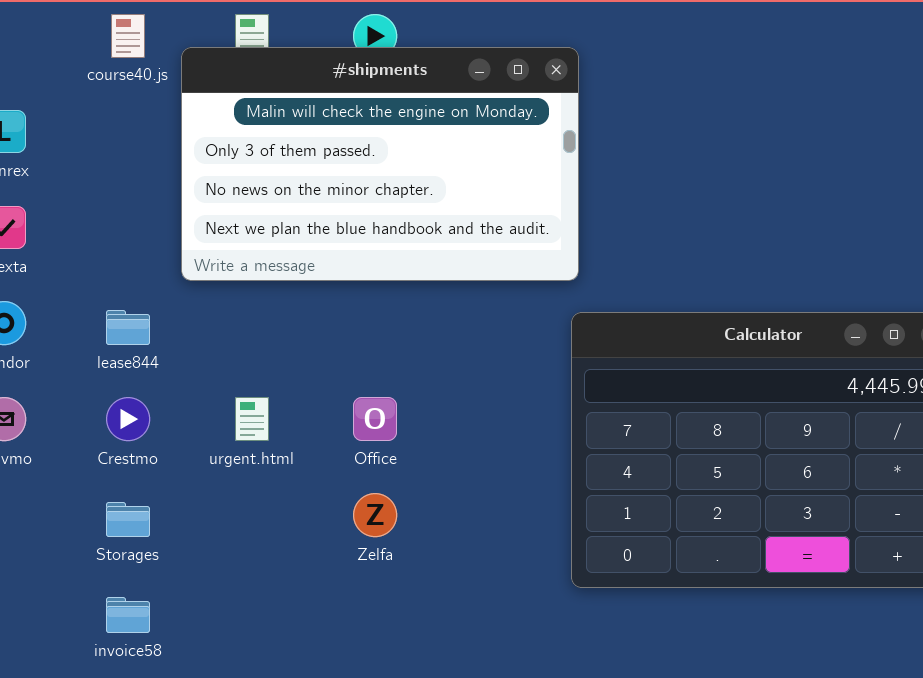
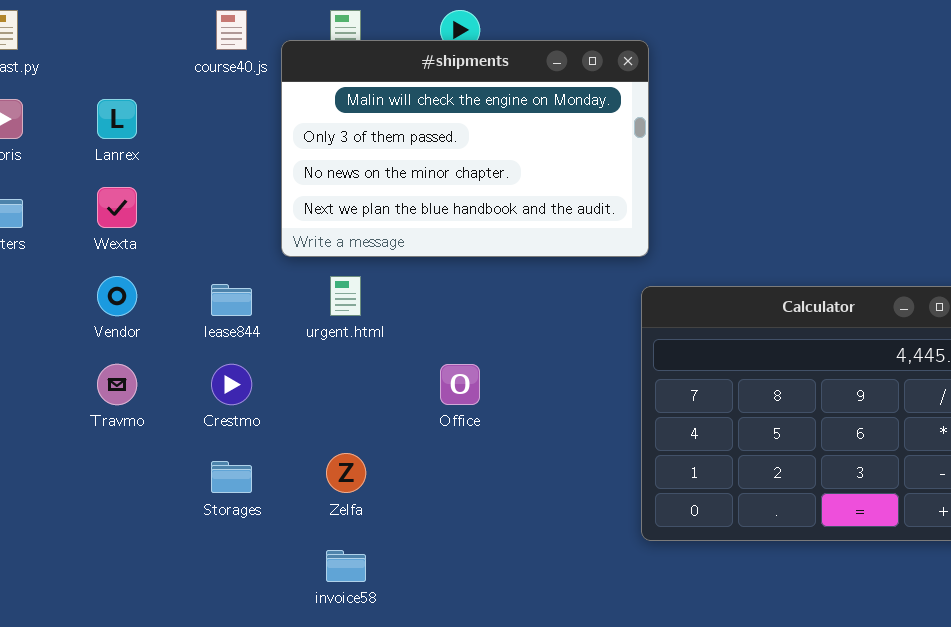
urgent.html: [235,397,269,441] -> [330,276,361,316], moved
Zelfa: [353,493,397,537] -> [326,453,366,493], moved
invoice58: [106,597,150,633] -> [326,550,366,582], moved

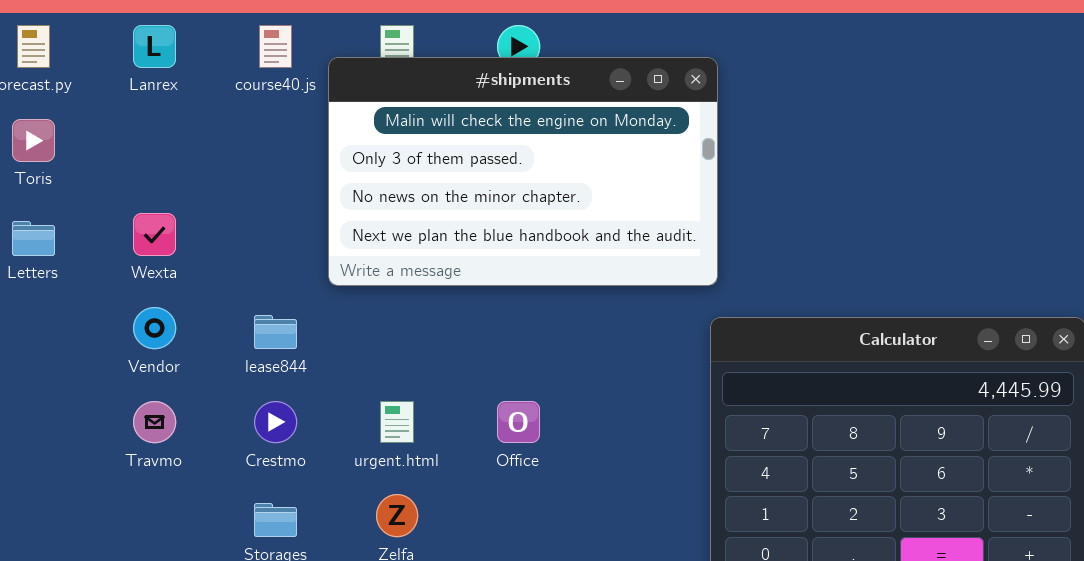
Lanrex: [97,99,137,139] -> [133,25,176,68], moved
urgent.html: [330,276,361,316] -> [380,401,414,443], moved

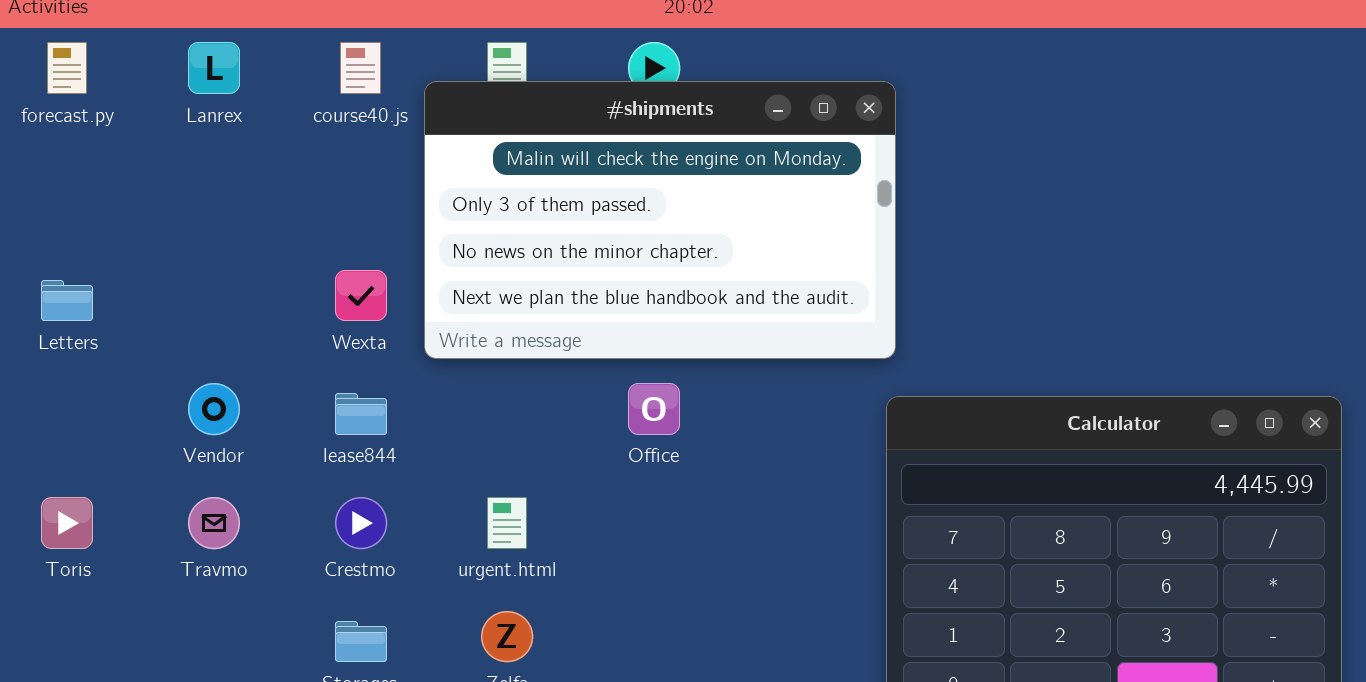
Toris: [12,119,55,162] -> [41,497,93,549], moved
Wexta: [133,213,176,256] -> [335,270,387,321], moved
Office: [497,401,540,443] -> [628,383,680,435], moved

